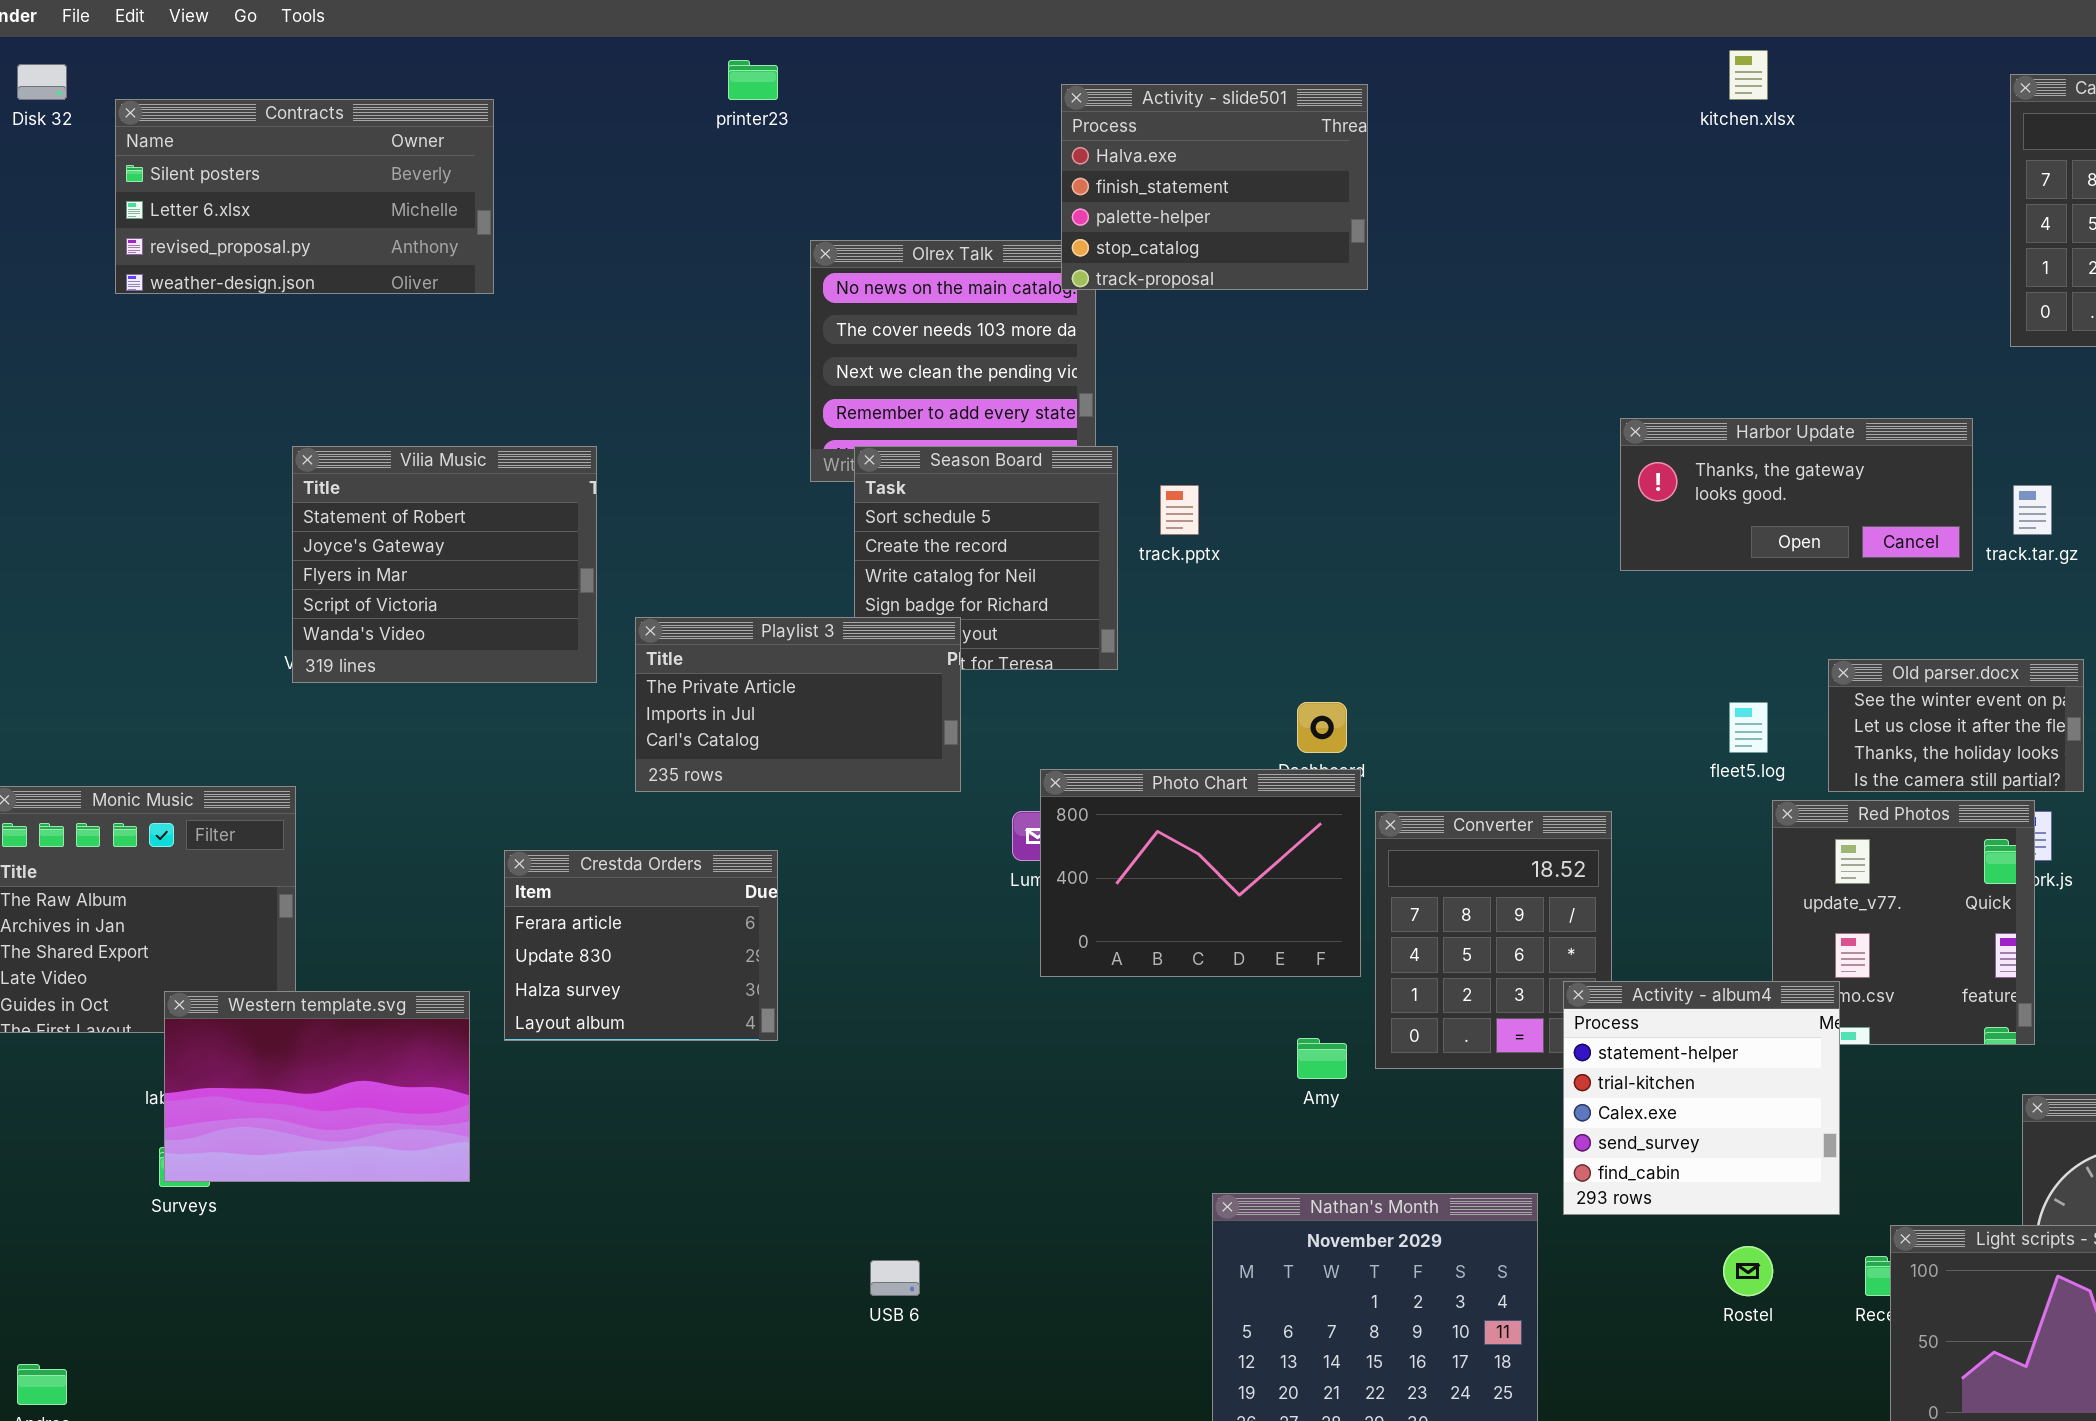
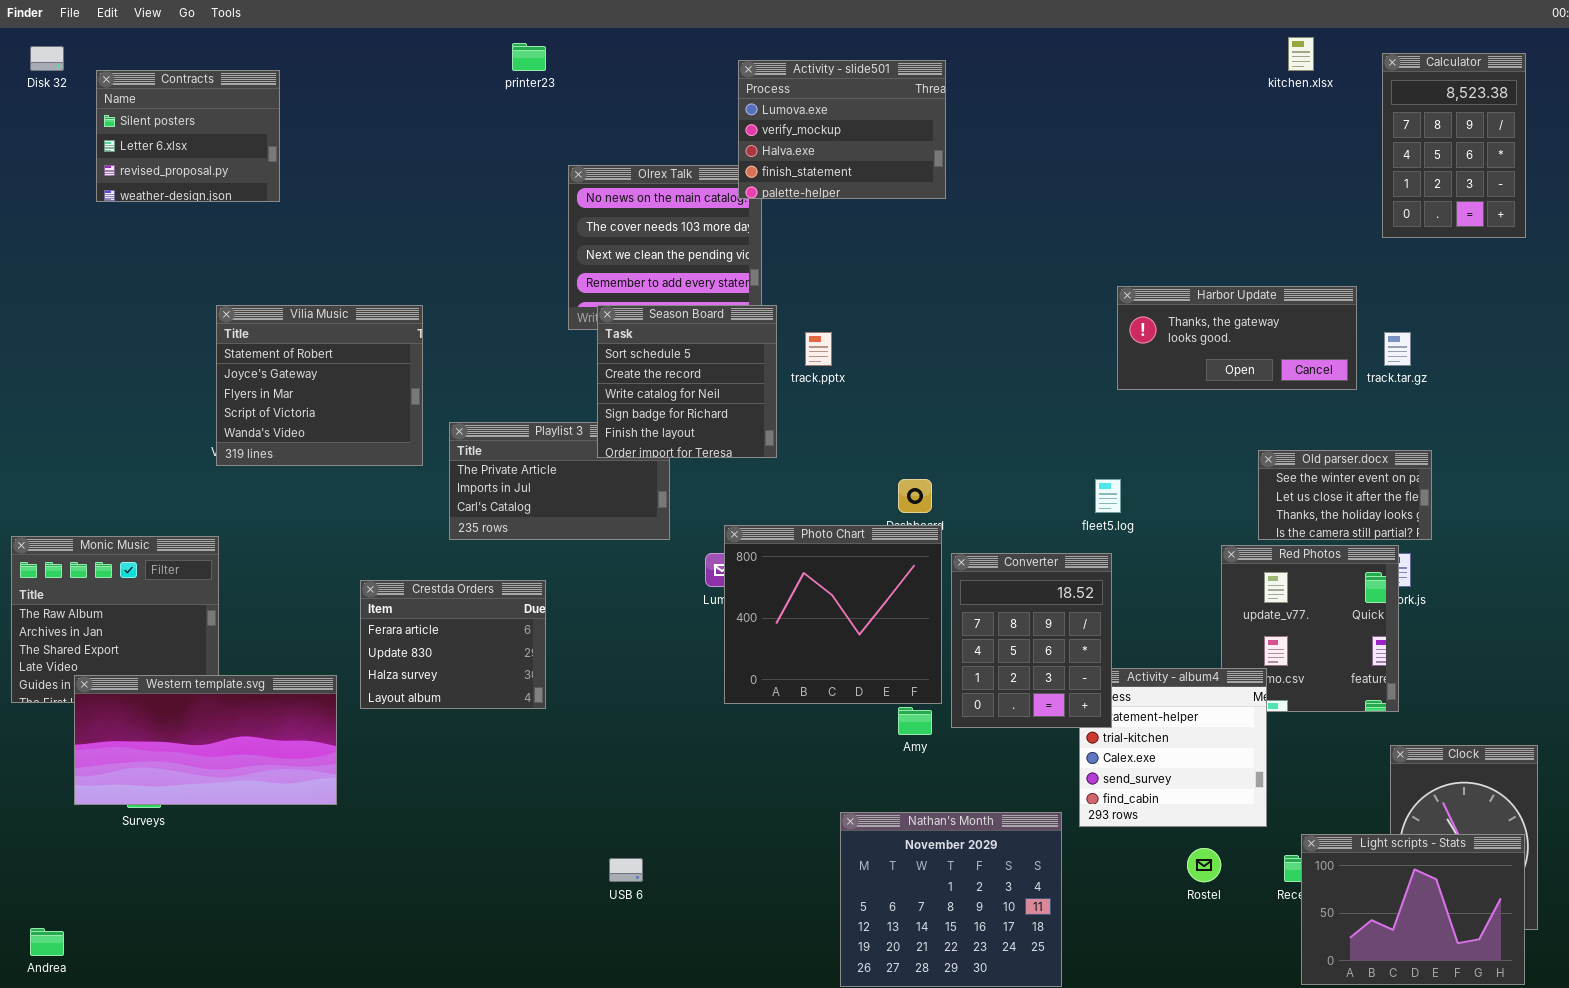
kitchen.xlsx: [1729,50,1768,100] -> [1288,37,1314,71], moved
Activity - slide501: [1061,84,1368,290] -> [738,60,946,199], scrolled up 2 rows
Contracts: [115,99,494,294] -> [96,70,280,202], resized
Season Board: [854,446,1118,670] -> [597,305,777,458], raised
fleet5.log: [1729,702,1768,753] -> [1095,479,1121,513], moved
Photo Chart: [1040,769,1361,977] -> [724,525,942,704], resized
Converter: [1375,811,1612,1069] -> [951,553,1112,728], raised
Western template.svg: [164,991,470,1182] -> [74,675,337,805], resized

